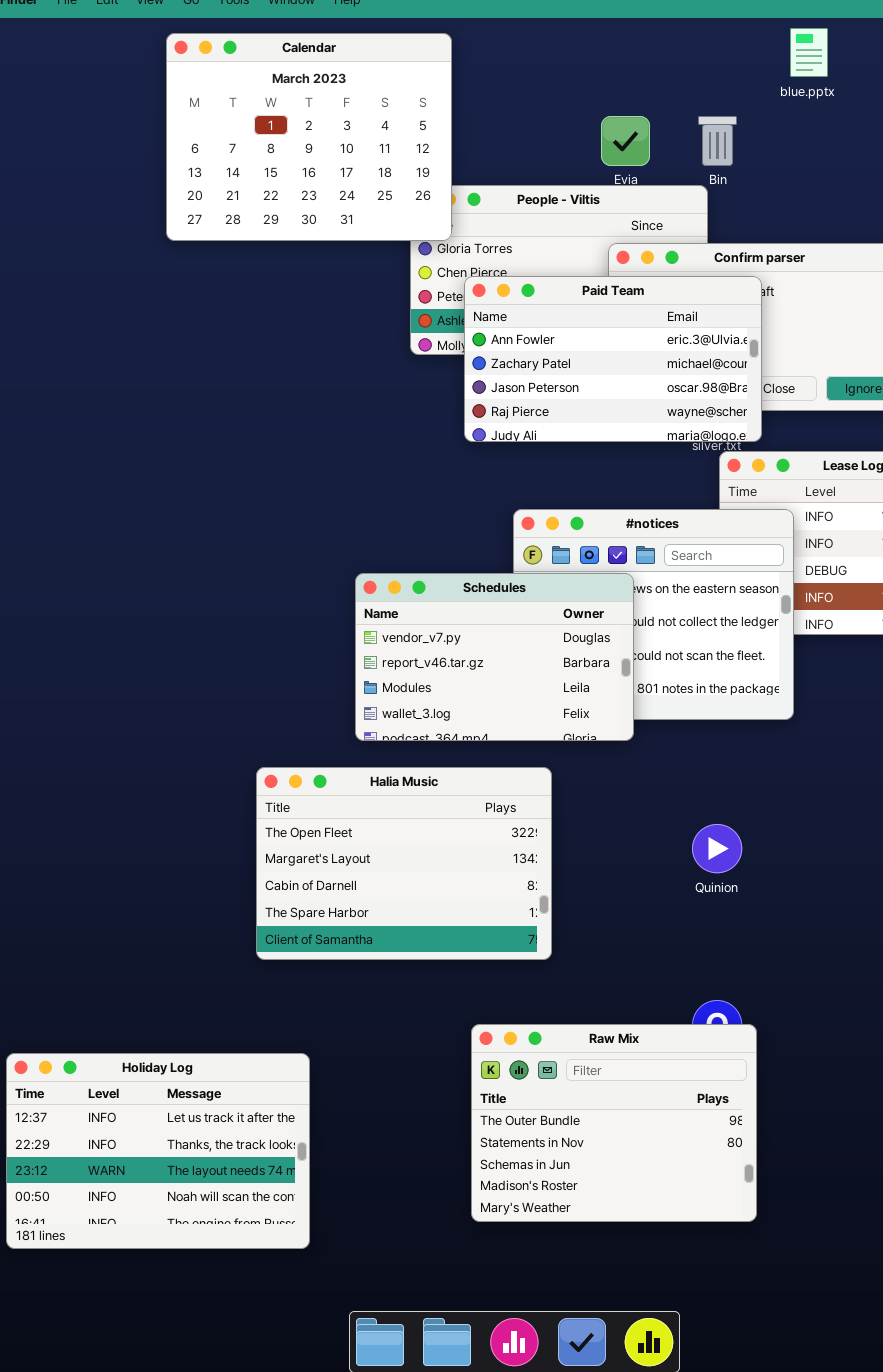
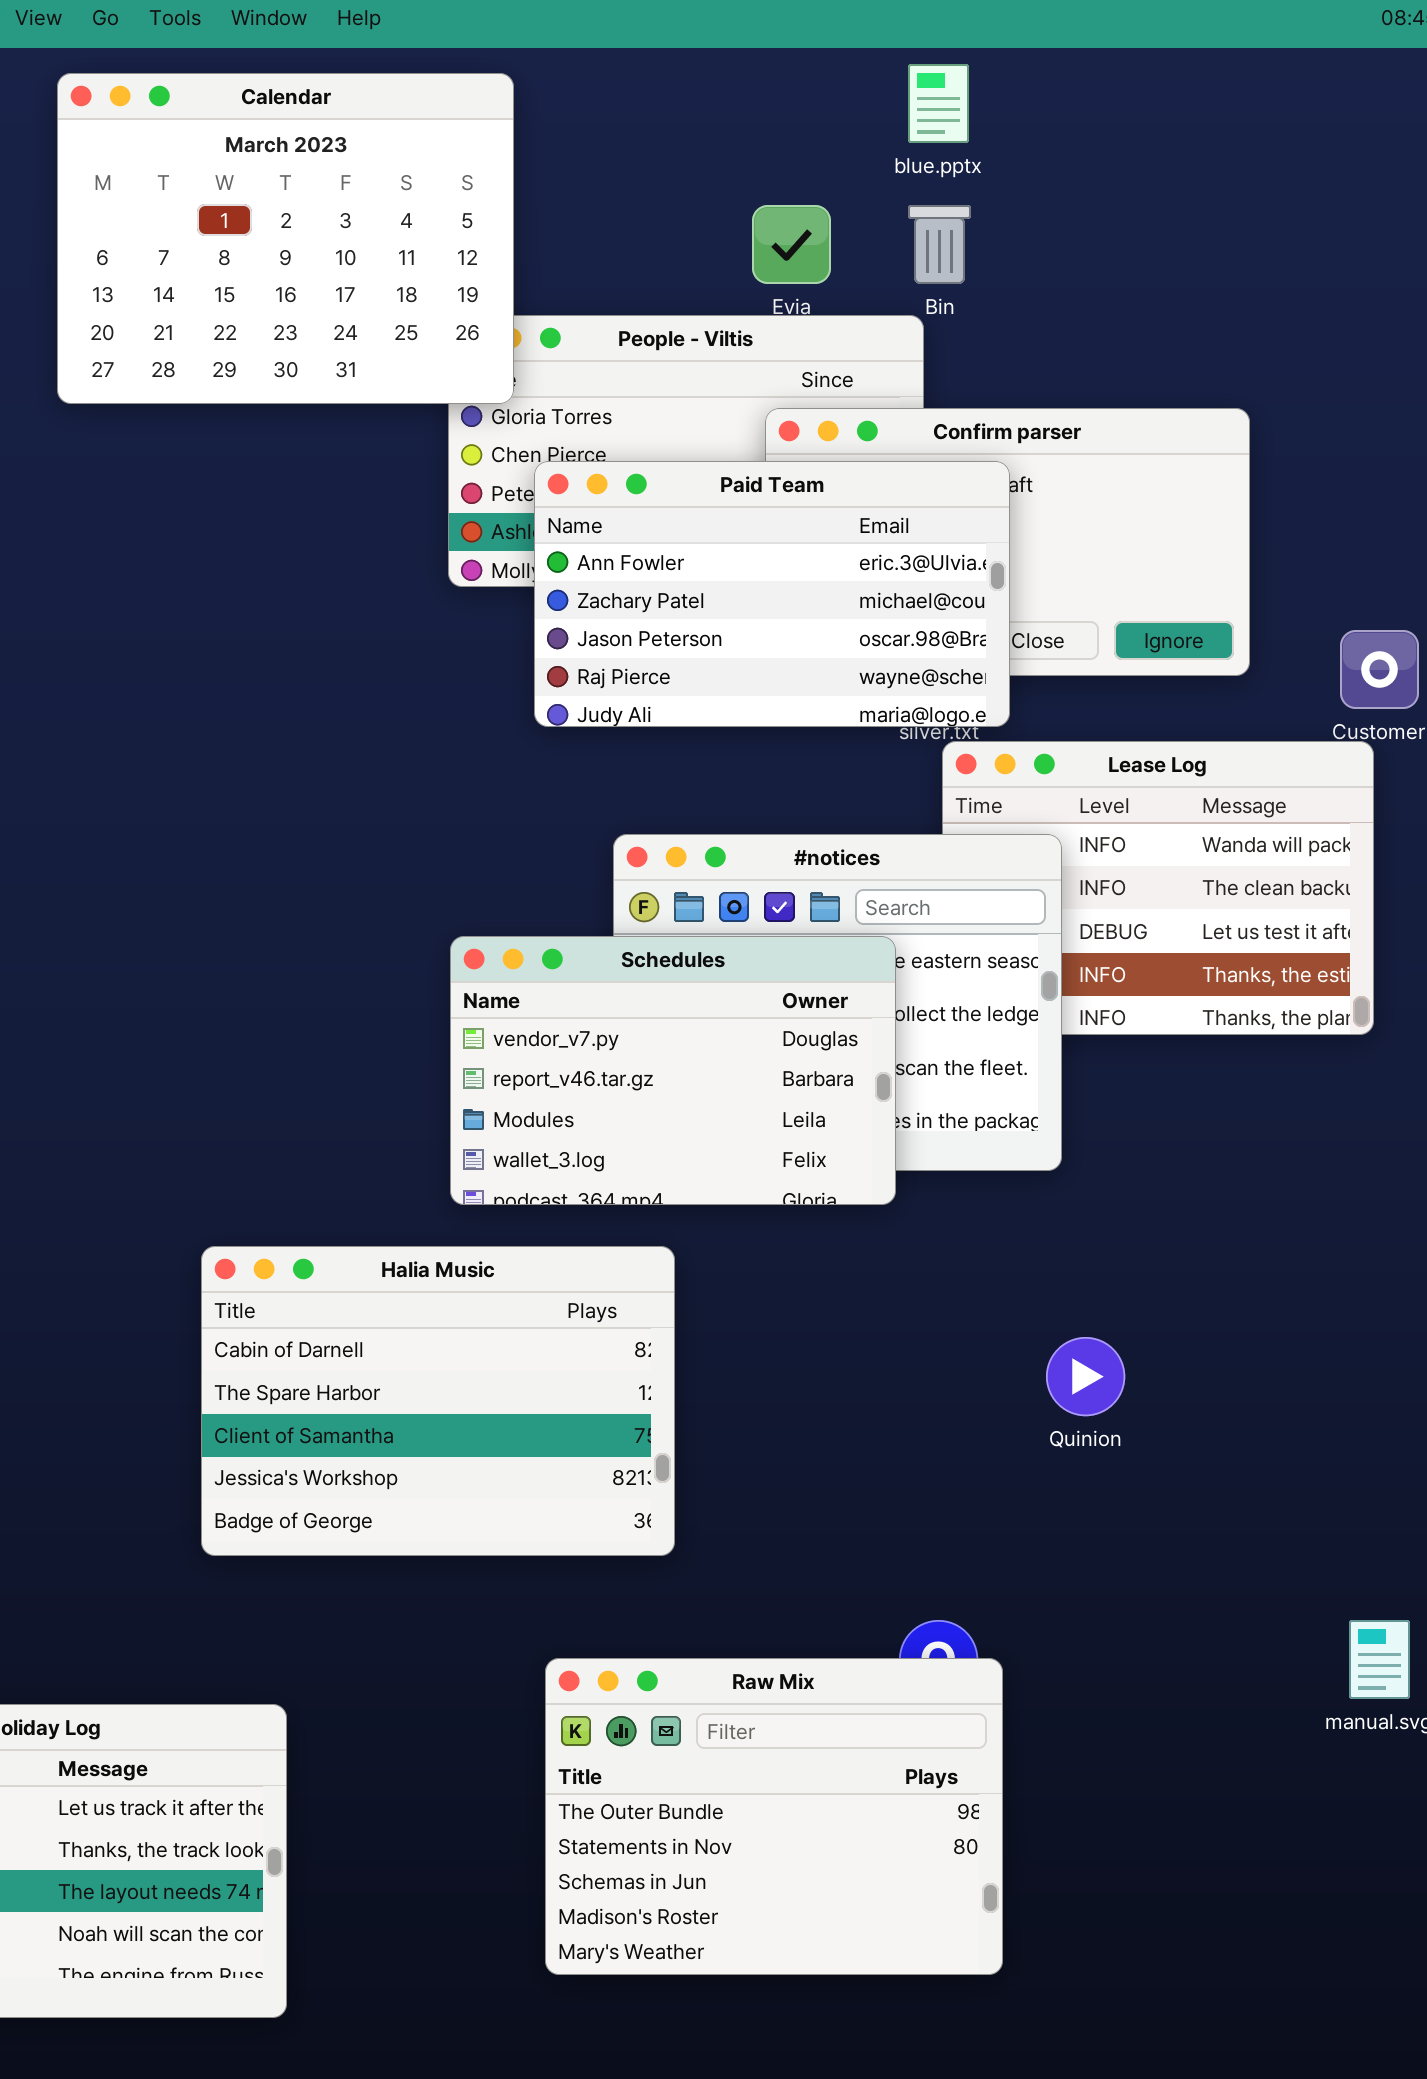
blue.pptx: [790,28,828,77] -> [908,64,969,143], moved
Schedules: [355,573,634,741] -> [450,936,896,1205], moved
Halia Music: [256,767,552,960] -> [201,1246,675,1556], scrolled down 2 rows
Quinion: [692,824,742,873] -> [1046,1337,1125,1416], moved

